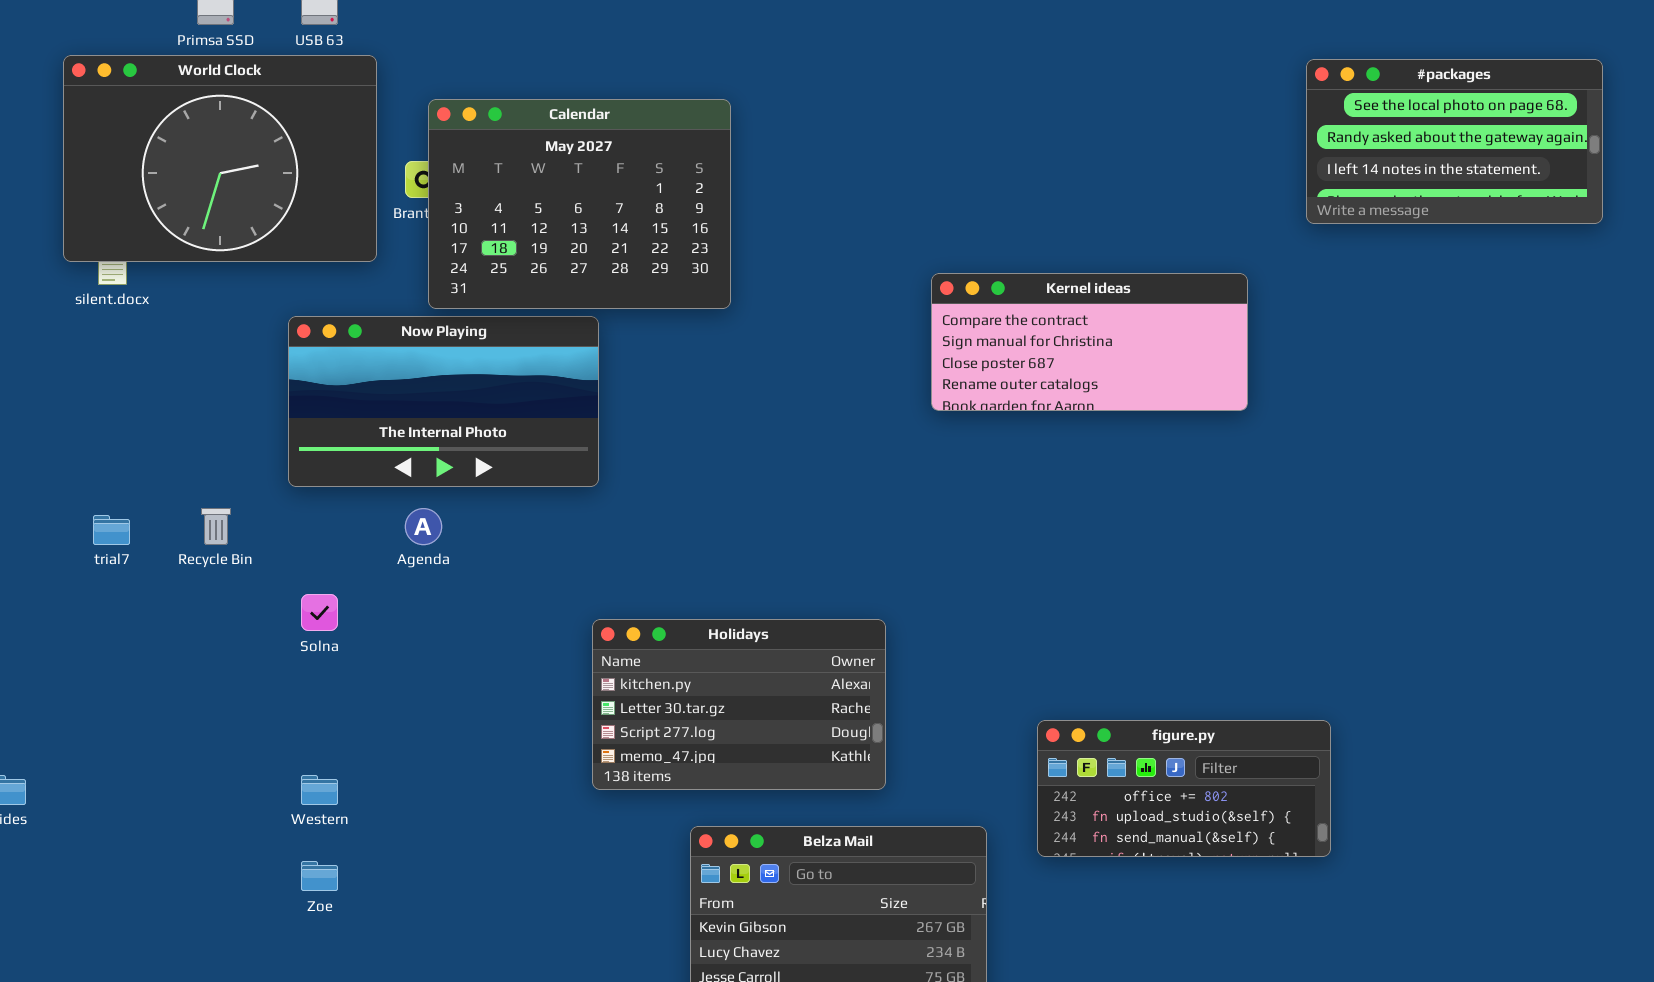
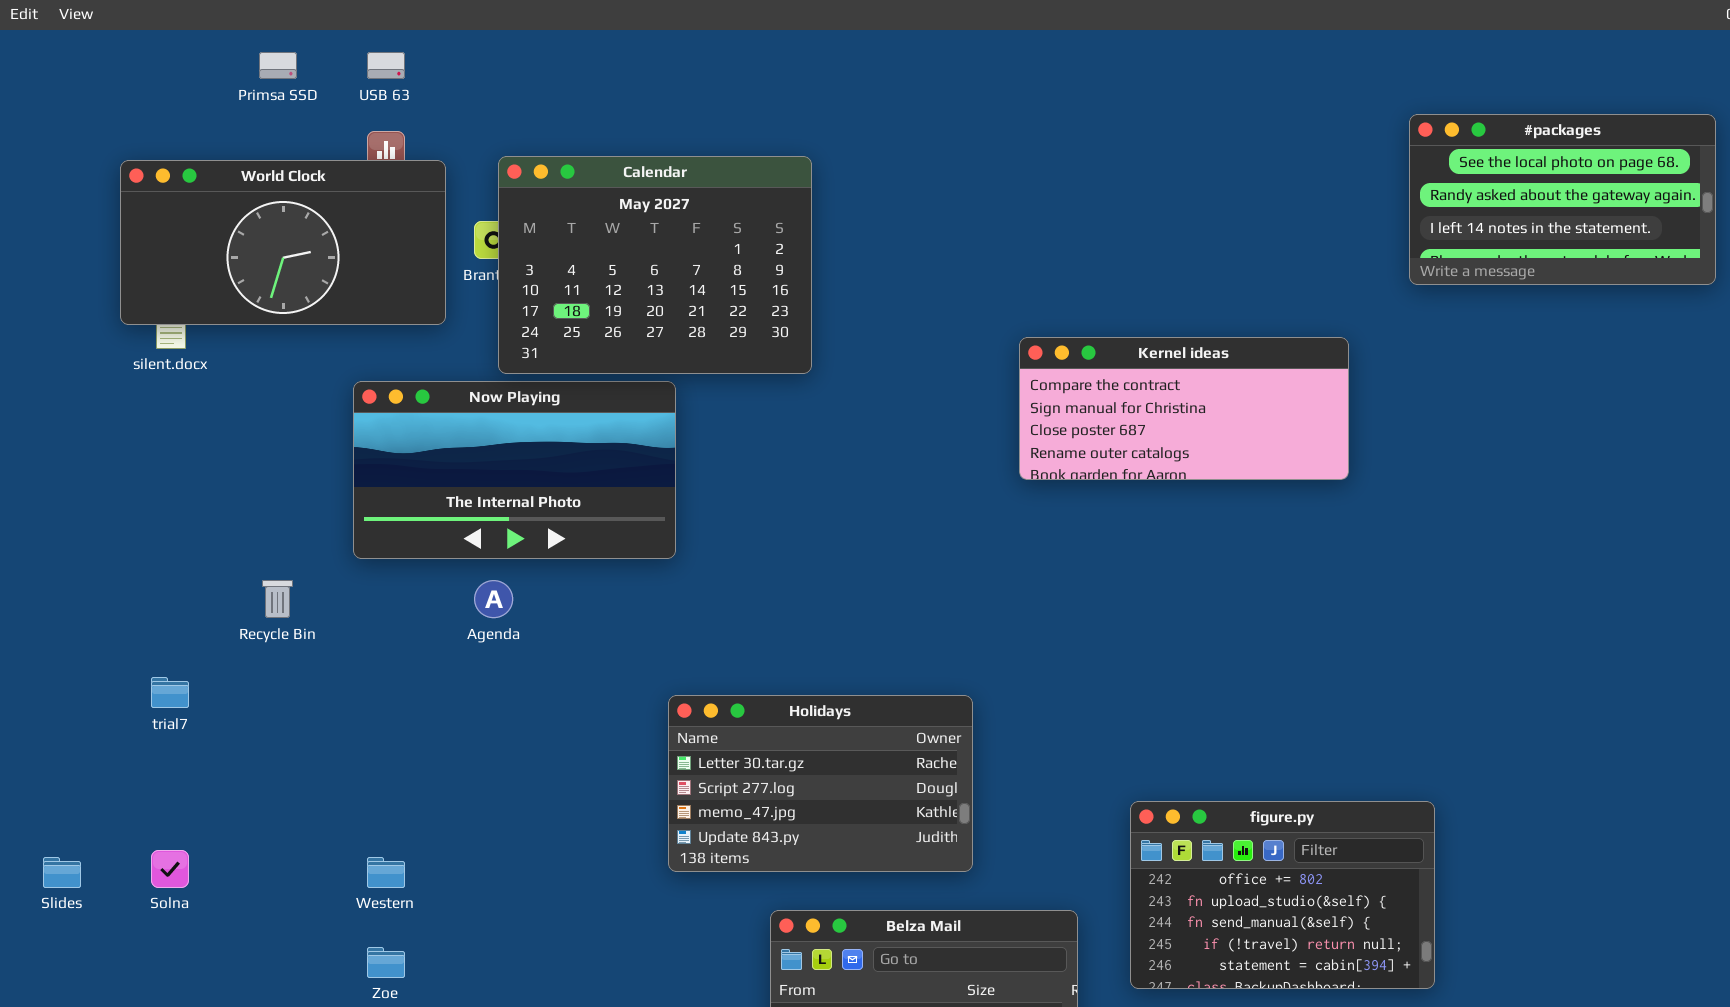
World Clock: [63,55,377,262] -> [120,160,446,325], resized
trial7: [93,515,130,545] -> [151,677,189,708], moved
Solna: [301,594,338,631] -> [151,850,189,888], moved
Holidays: [592,619,886,790] -> [668,695,973,872], scrolled down 1 row
figure.py: [1037,720,1331,857] -> [1130,801,1435,989], resized

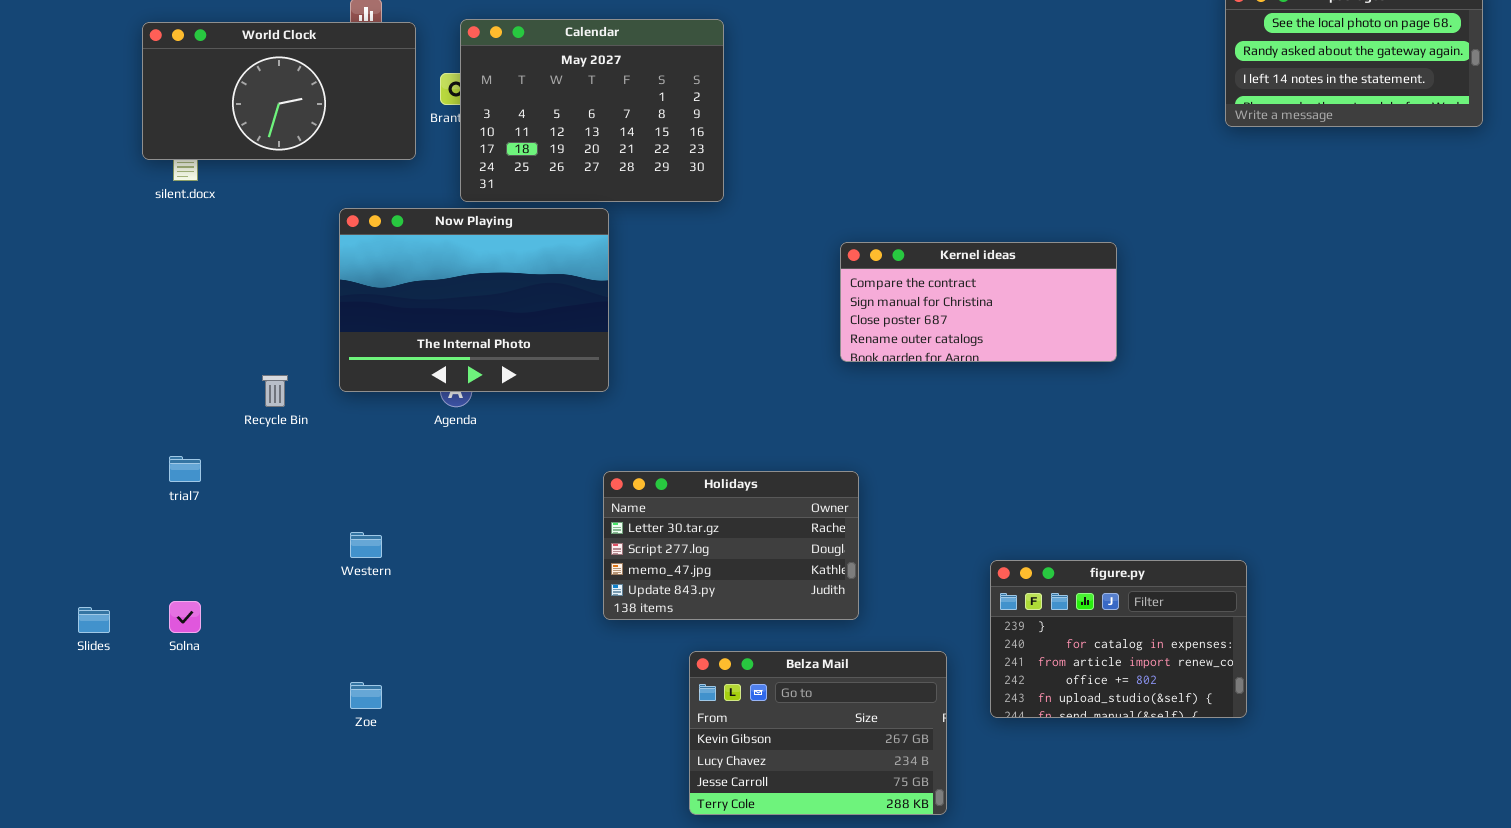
Kernel ideas: [1019,337,1349,480] -> [840,242,1117,362], moved
Now Playing: [353,381,676,559] -> [339,208,609,392], resized
figure.py: [1130,801,1435,989] -> [990,560,1247,718], scrolled up 3 rows
Western: [367,857,405,888] -> [350,532,382,558], moved

